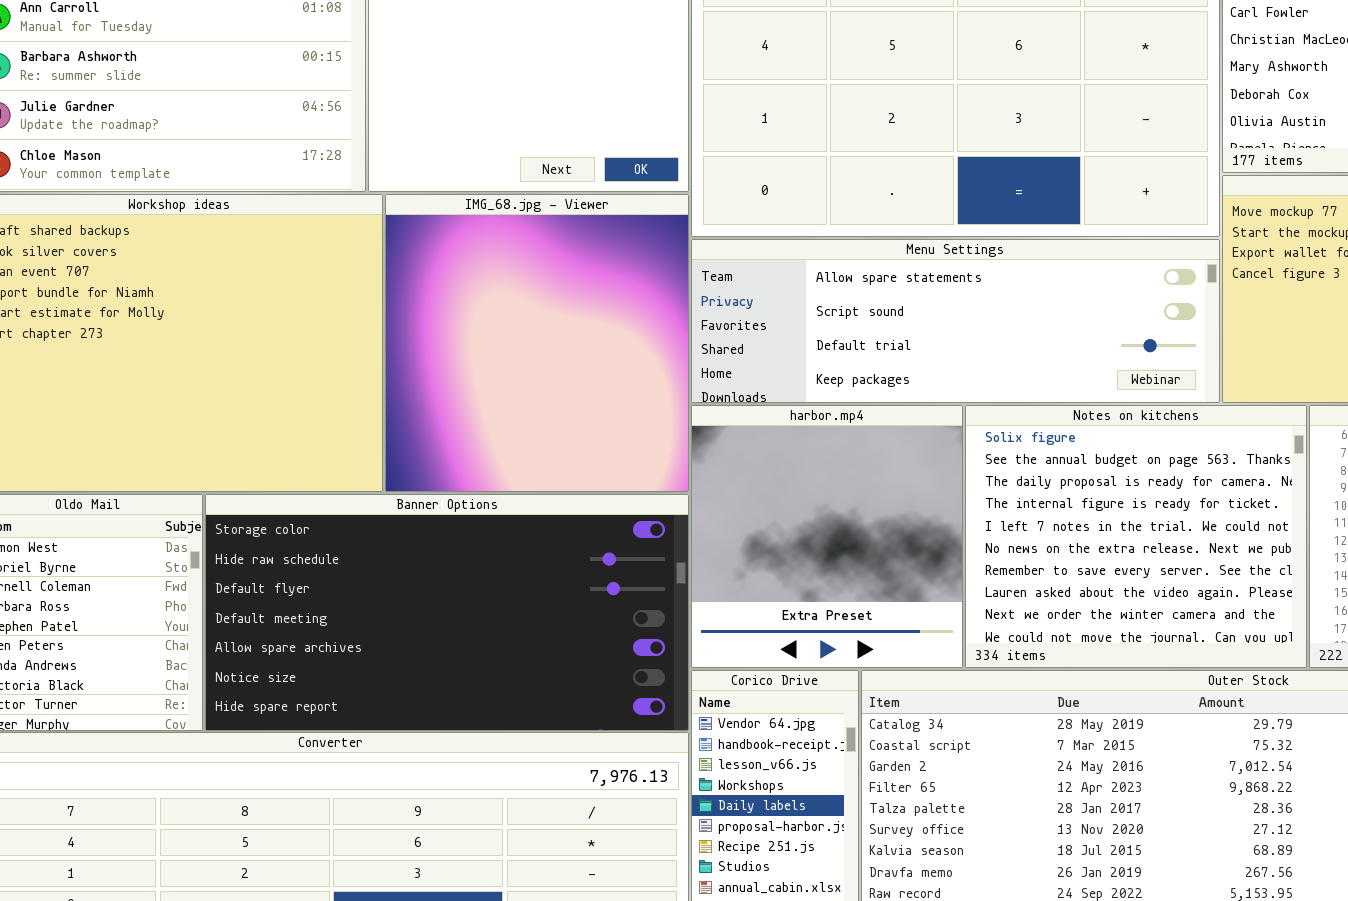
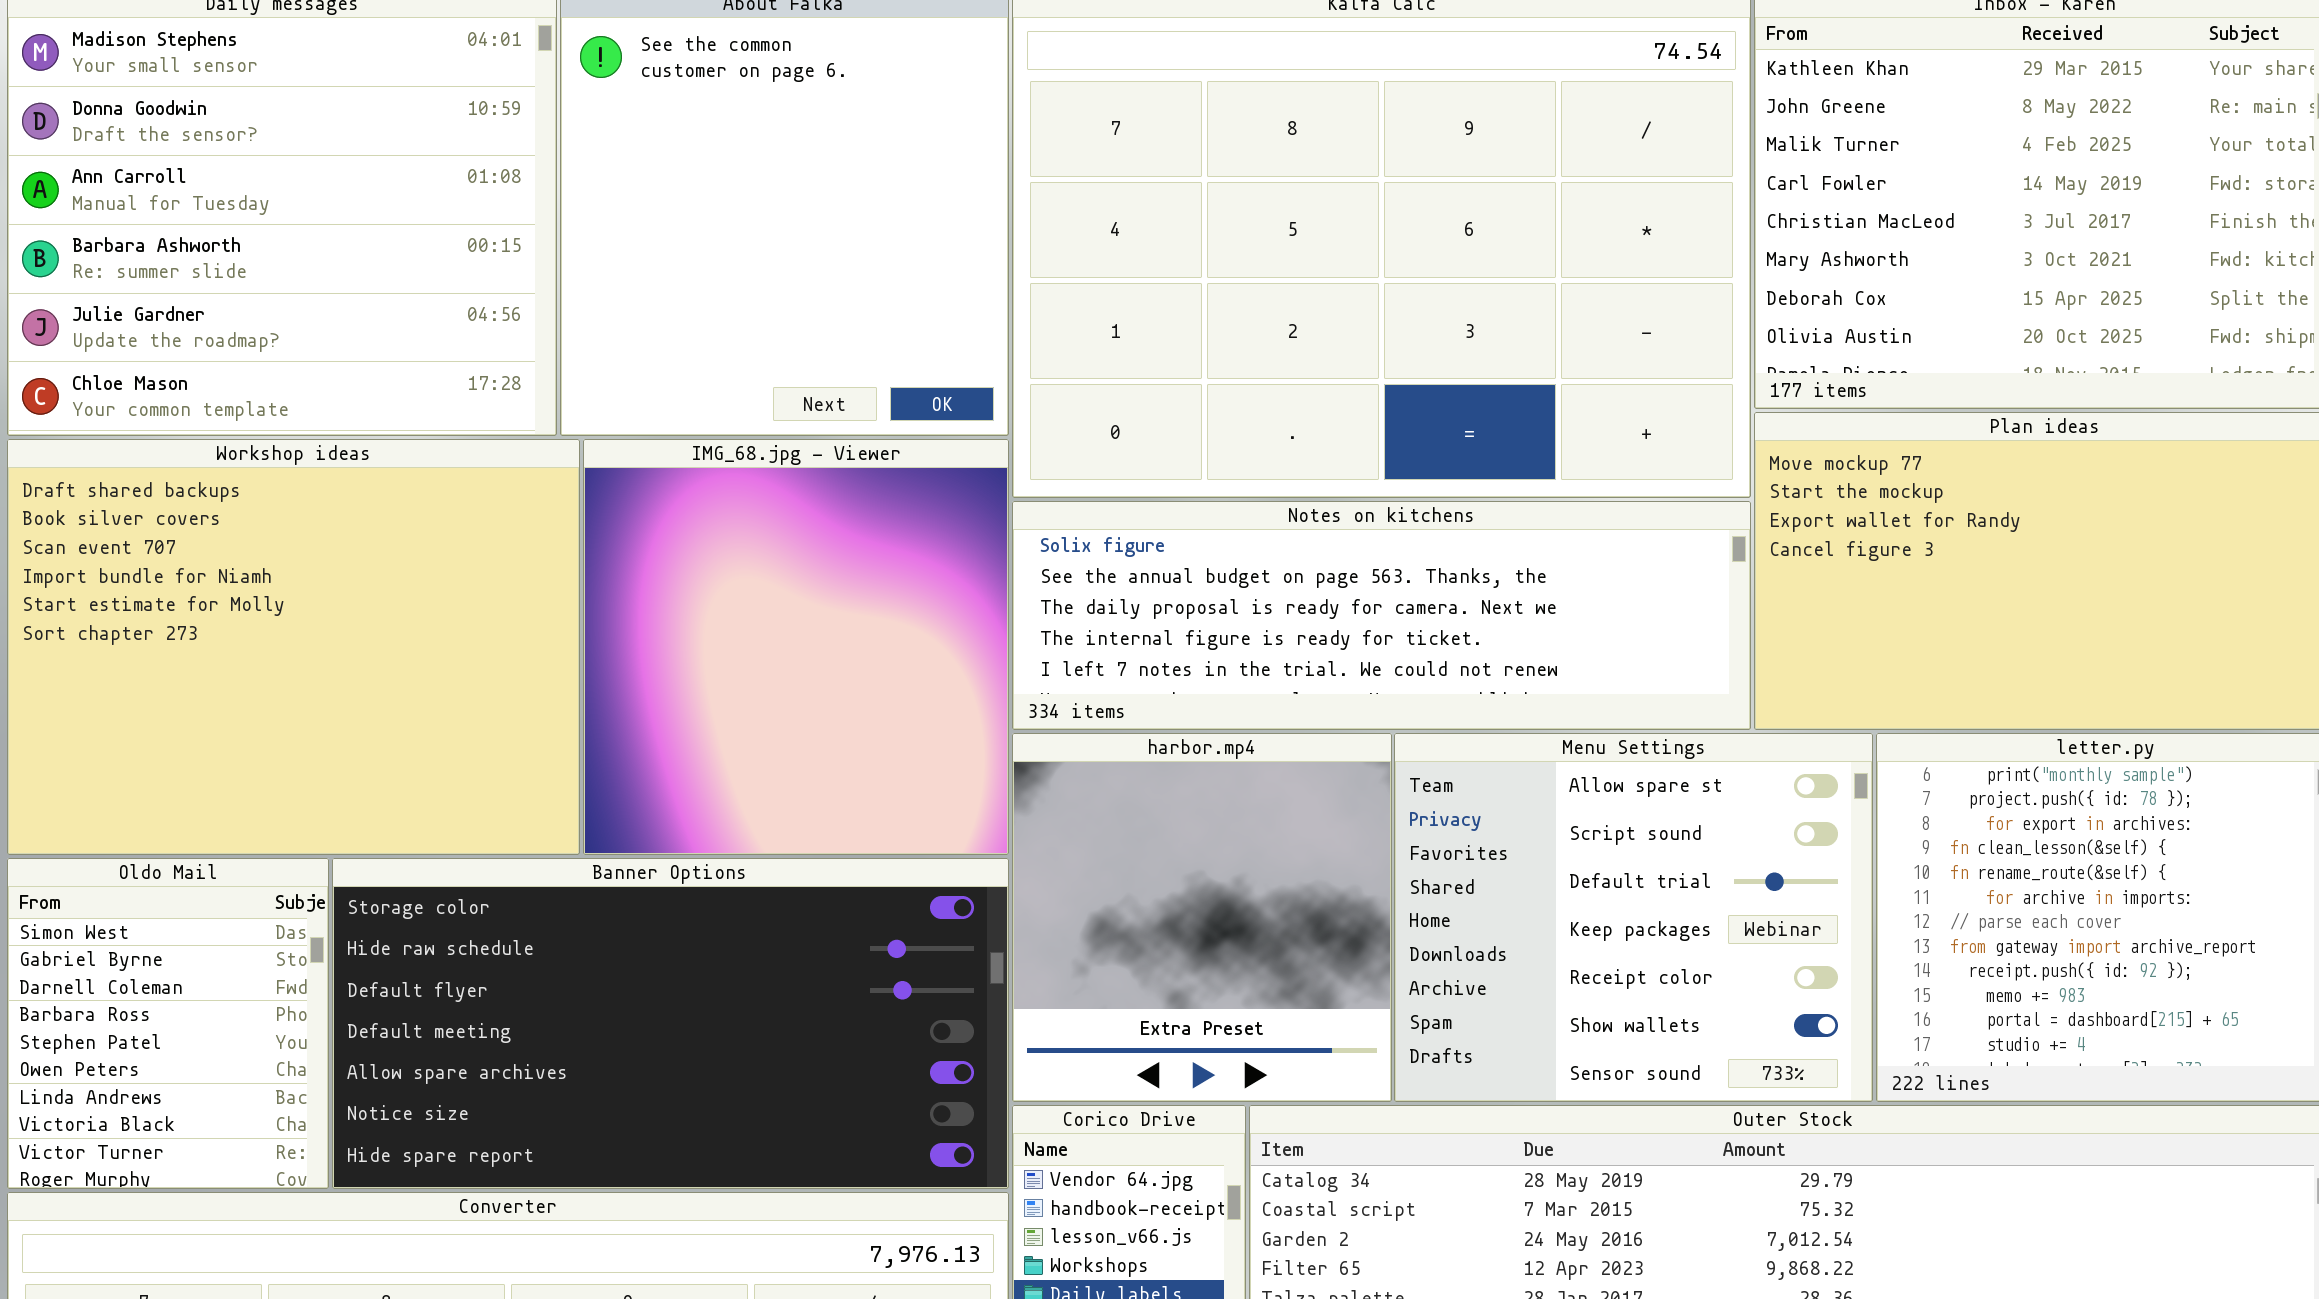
Menu Settings: [691,239,1220,403] -> [1394,733,1873,1102], moved, resized
Notes on kitchens: [965,405,1307,668] -> [1012,501,1751,730], moved, resized

